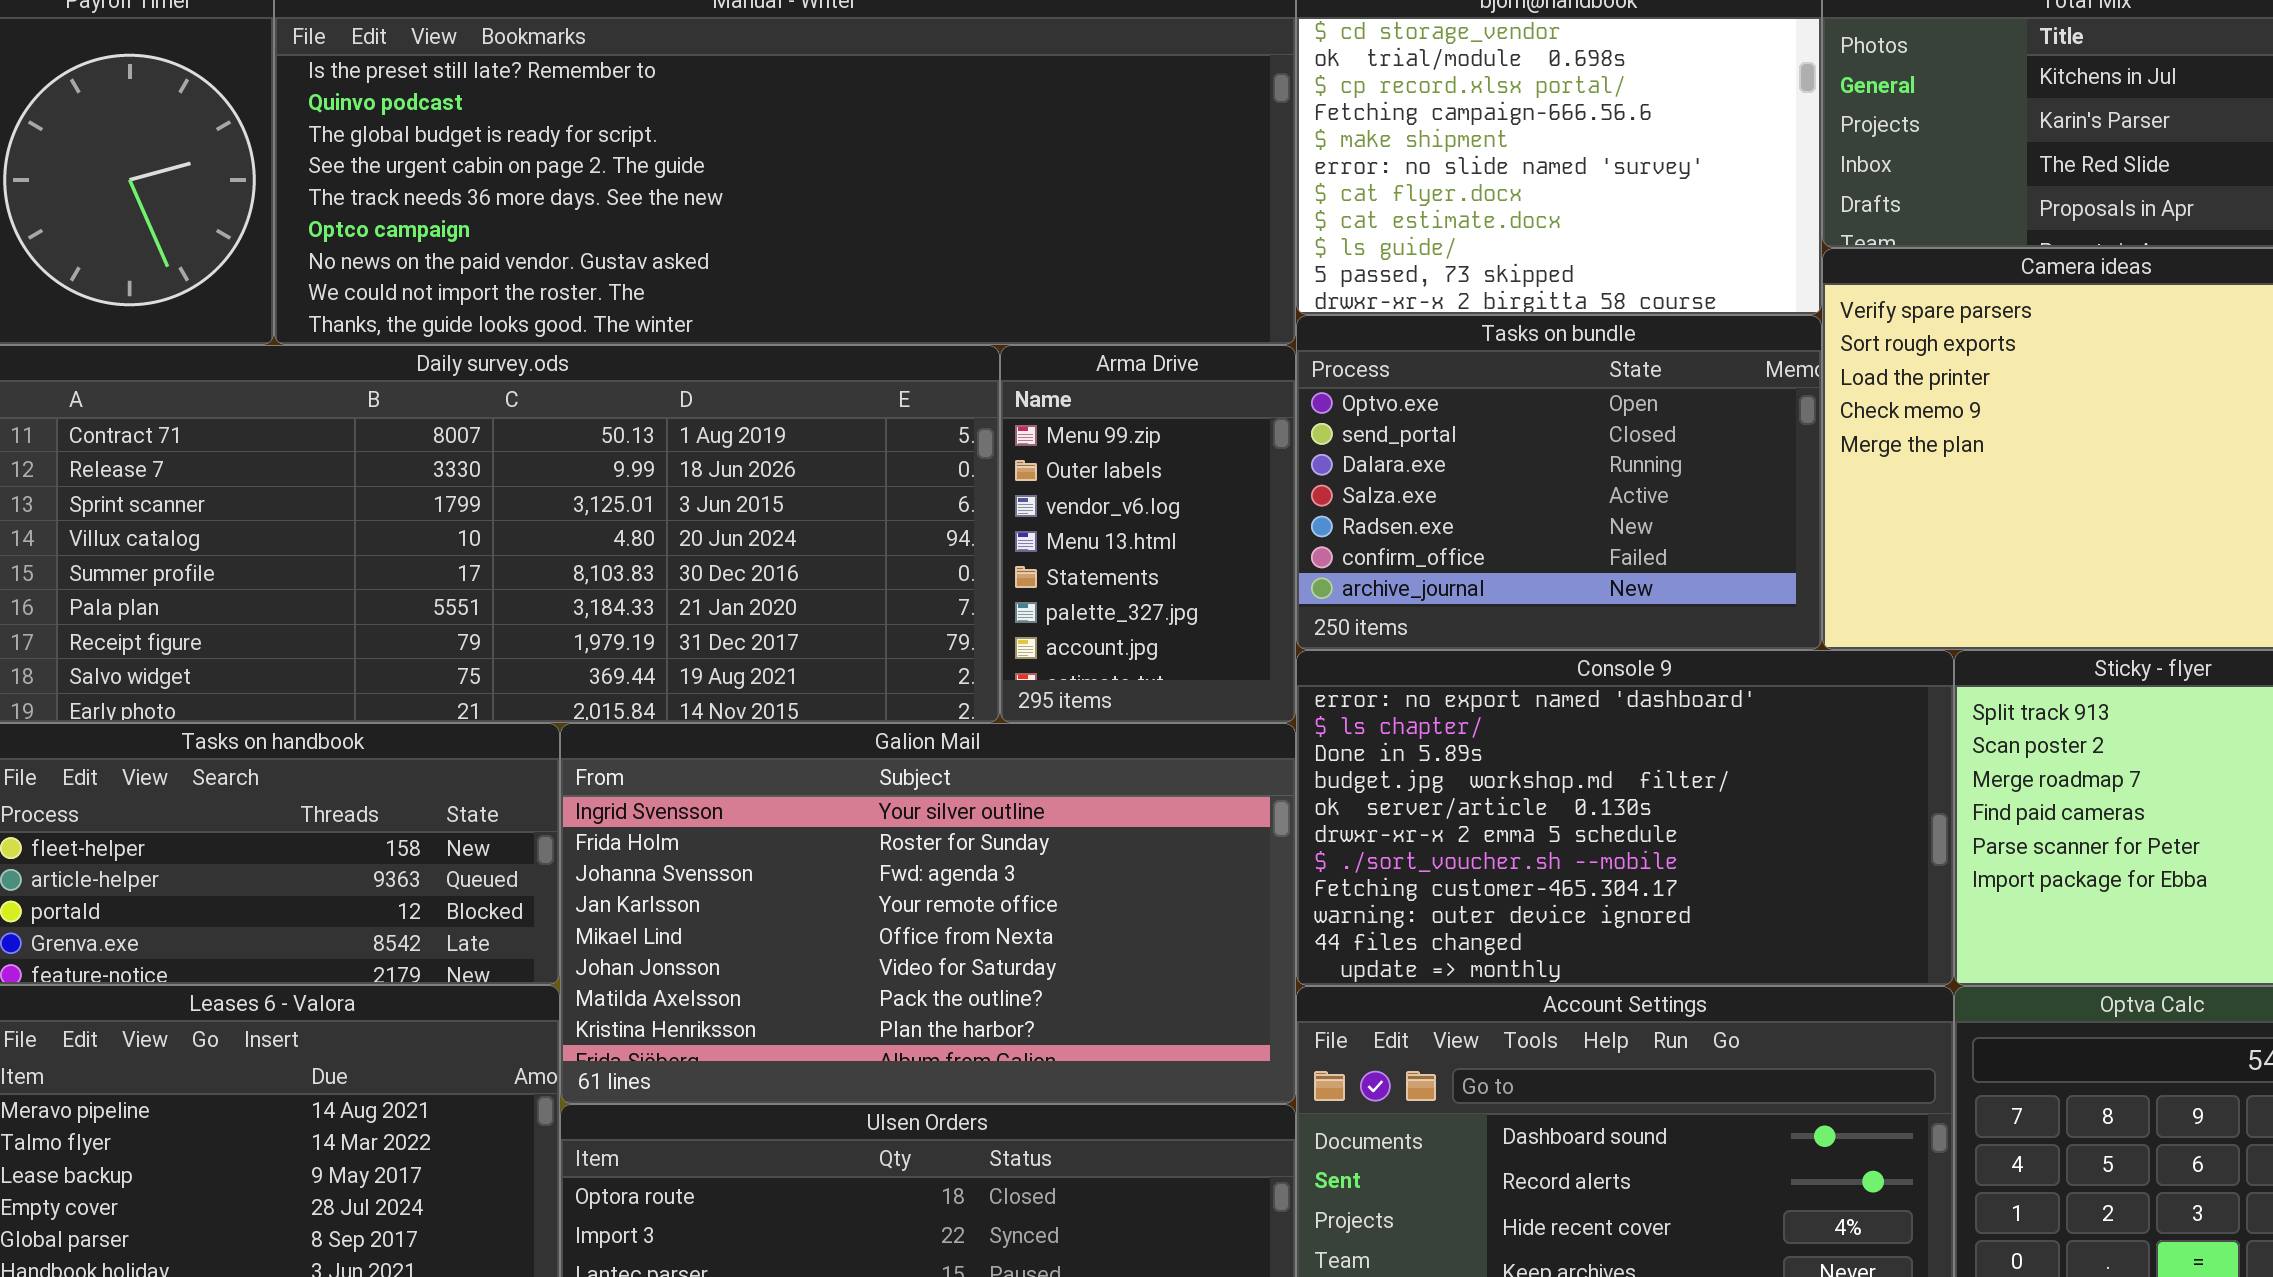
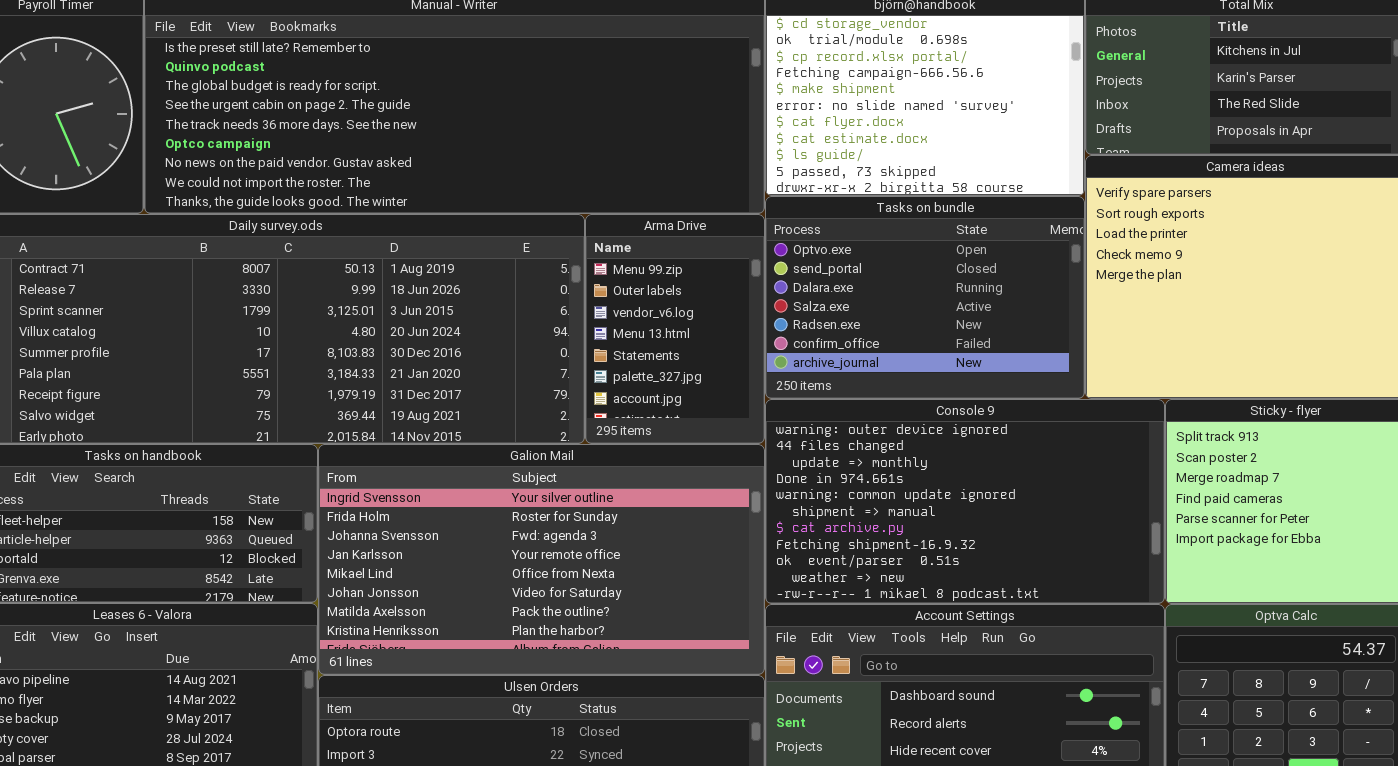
Console 9: [1296,650,1954,986] -> [765,399,1165,604], scrolled down 8 rows

